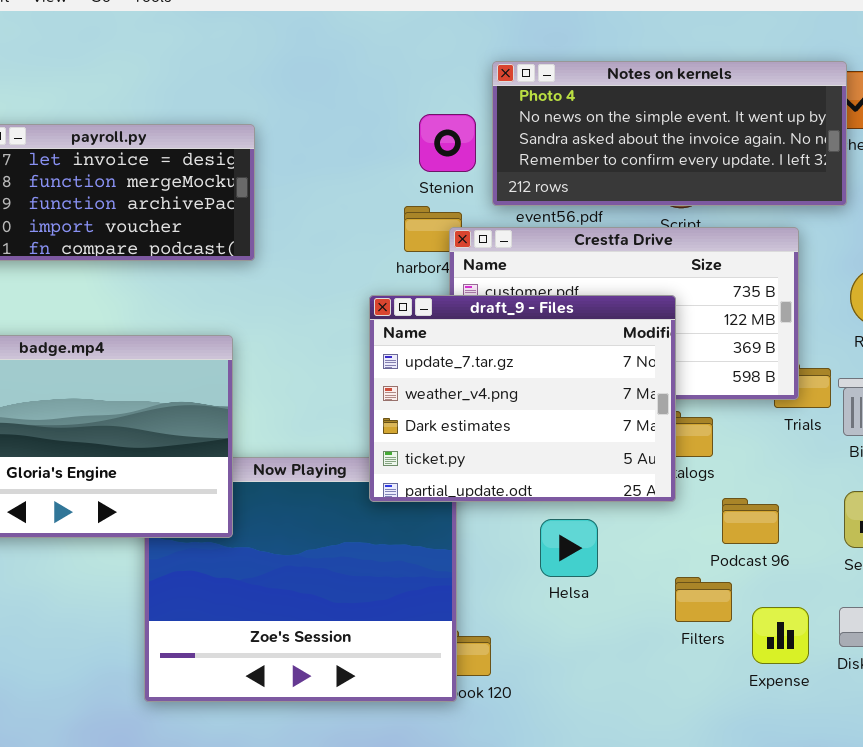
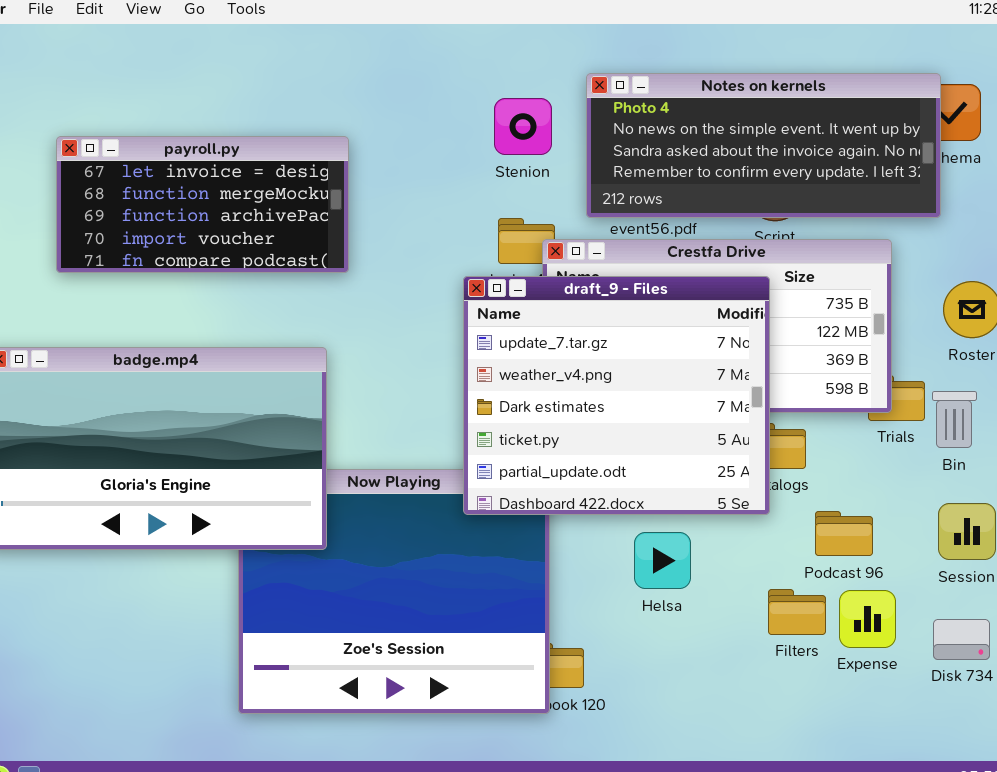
Stenion: [419,114,476,172] -> [494,98,552,155], moved
draft_9 - Files: [369,295,676,502] -> [463,276,770,515], resized
Expense: [752,607,809,664] -> [839,590,896,648], moved

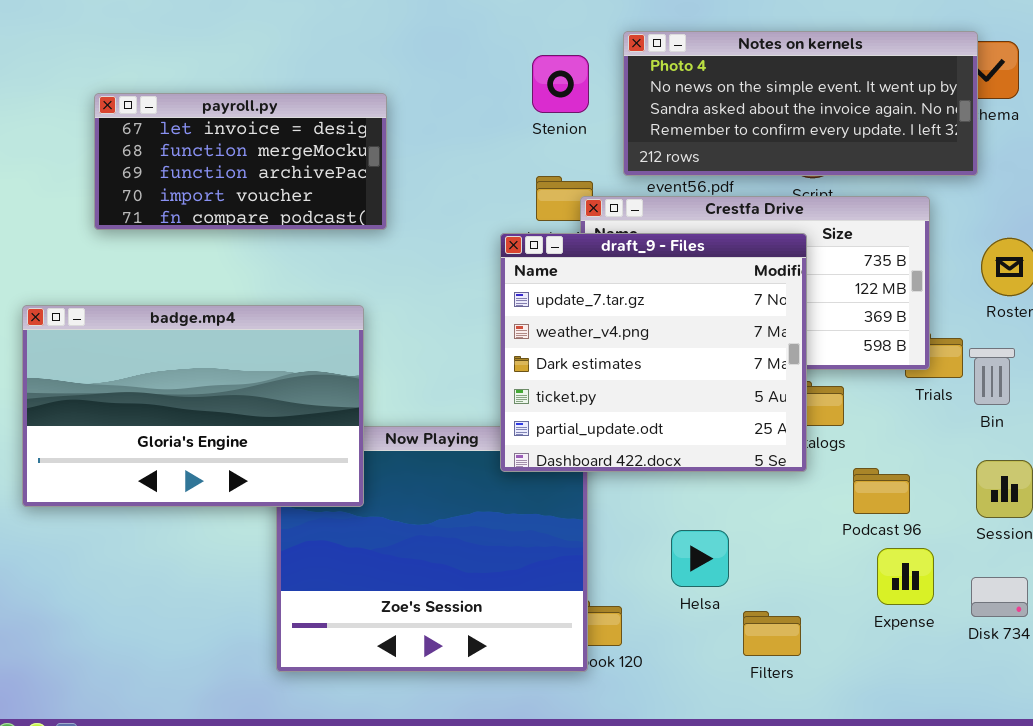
Helsa: [634,532,691,589] -> [671,530,729,587], moved
Filters: [768,589,826,635] -> [743,611,801,656], moved

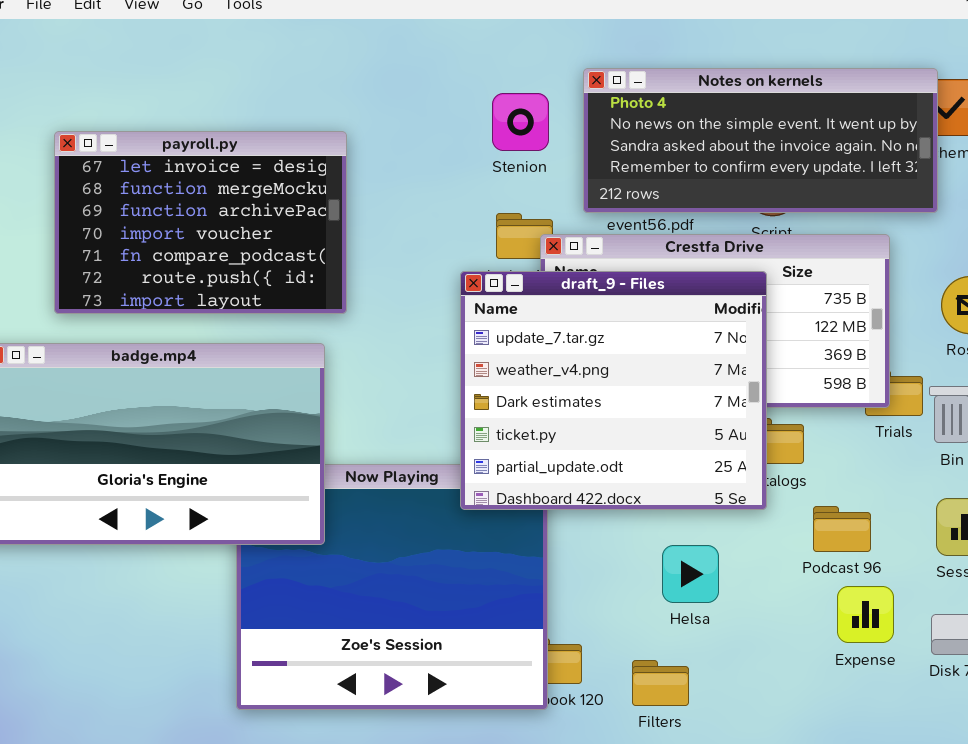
payroll.py: [94,93,387,230] -> [54,131,347,314], resized
Helsa: [671,530,729,587] -> [662,545,719,603], moved
Filters: [743,611,801,656] -> [632,660,689,706], moved

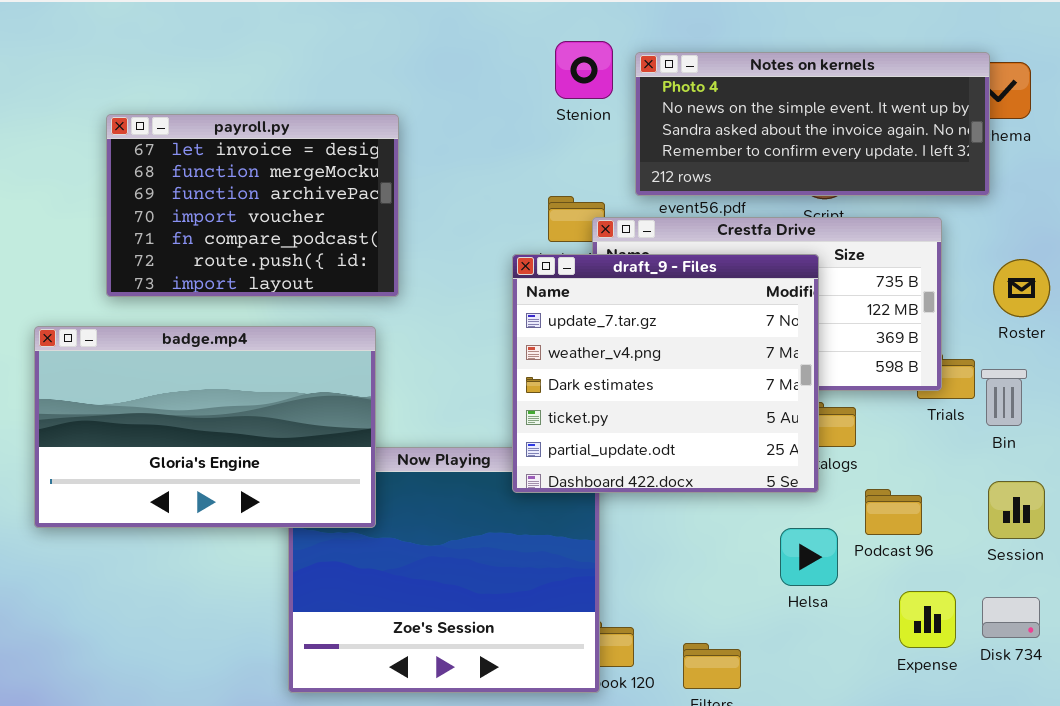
Stenion: [492,93,549,151] -> [555,41,613,99], moved
Helsa: [662,545,719,603] -> [780,528,838,586], moved
Expense: [837,586,894,643] -> [899,591,956,648], moved

